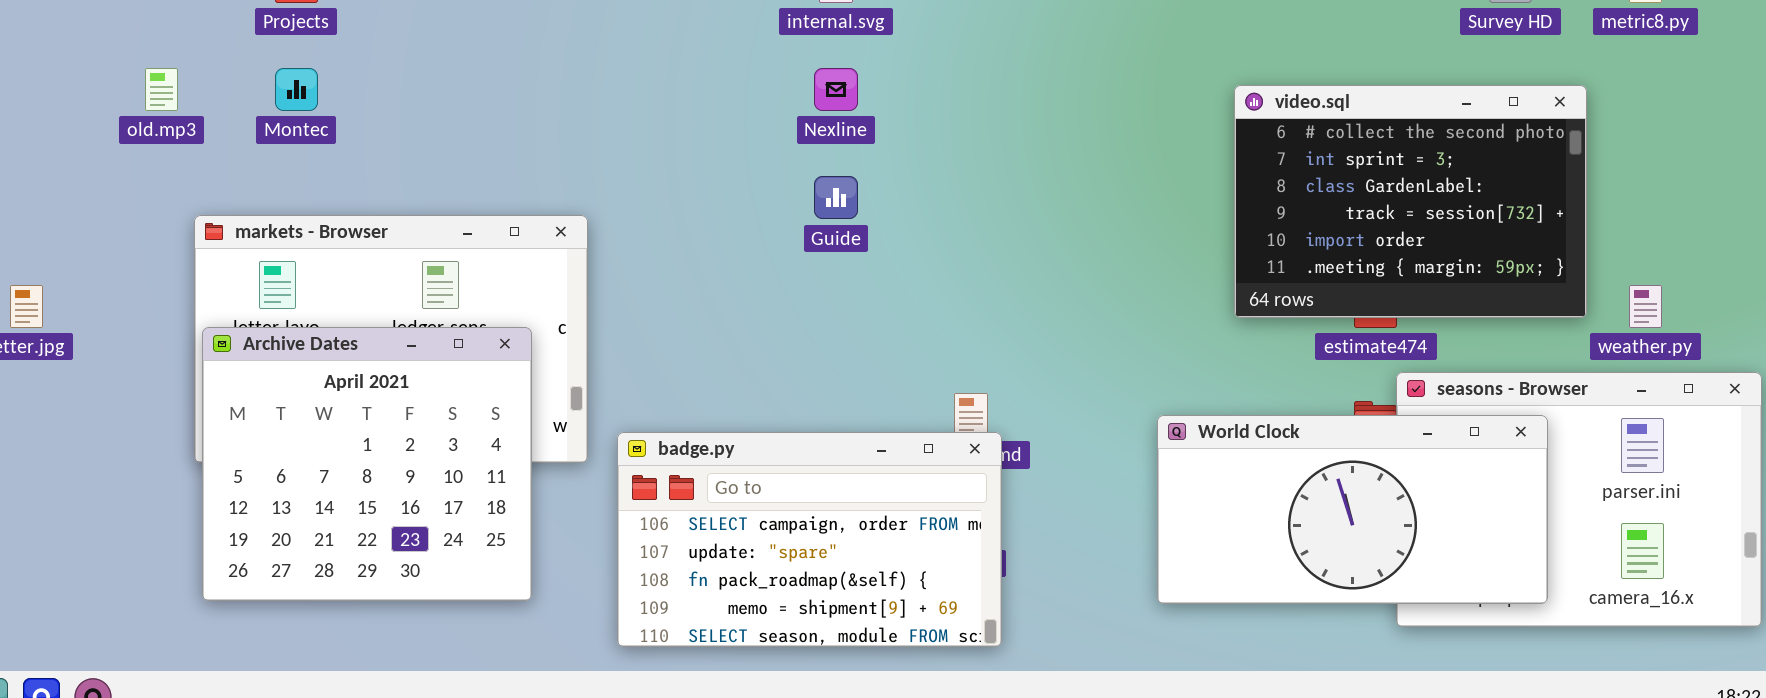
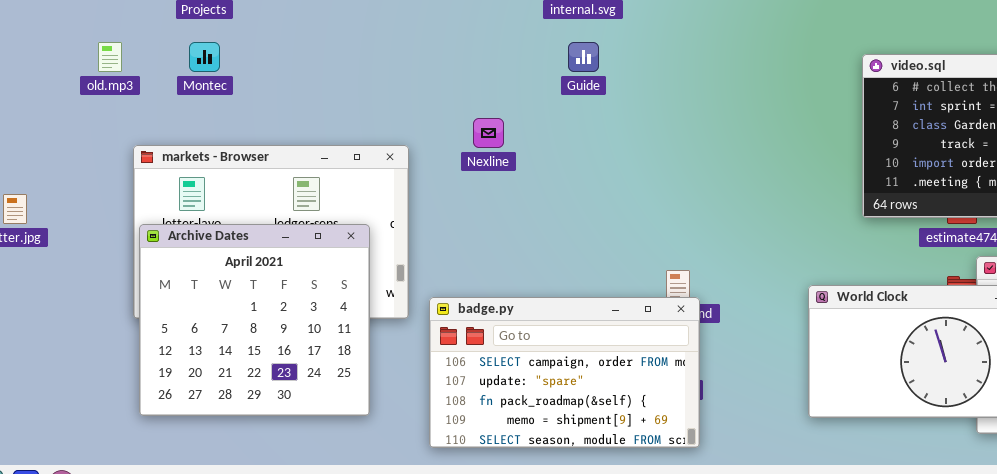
Nexline: [814,68,858,111] -> [473,118,504,148], moved
Guide: [814,176,858,219] -> [568,42,599,72], moved

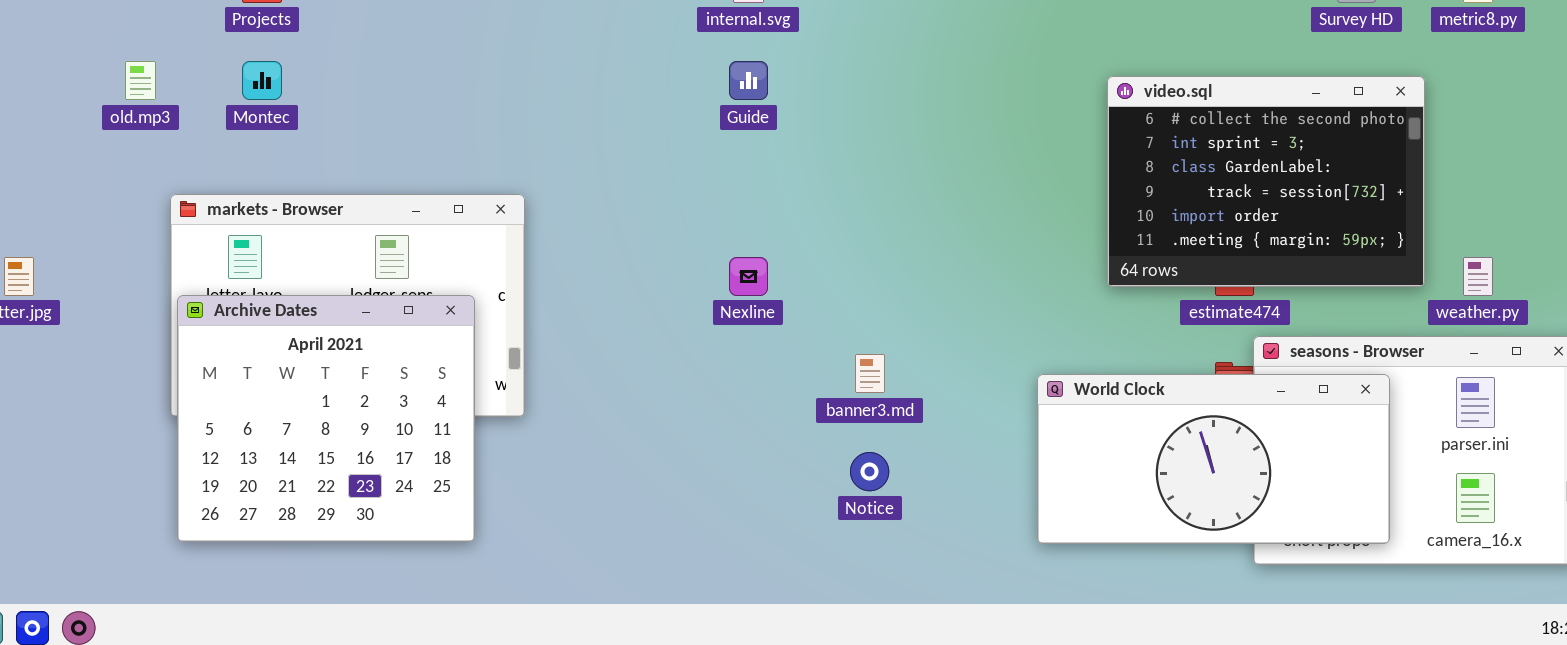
Nexline: [473,118,504,148] -> [729,257,768,296], moved
badge.py: [429,297,700,448] -> none, closed

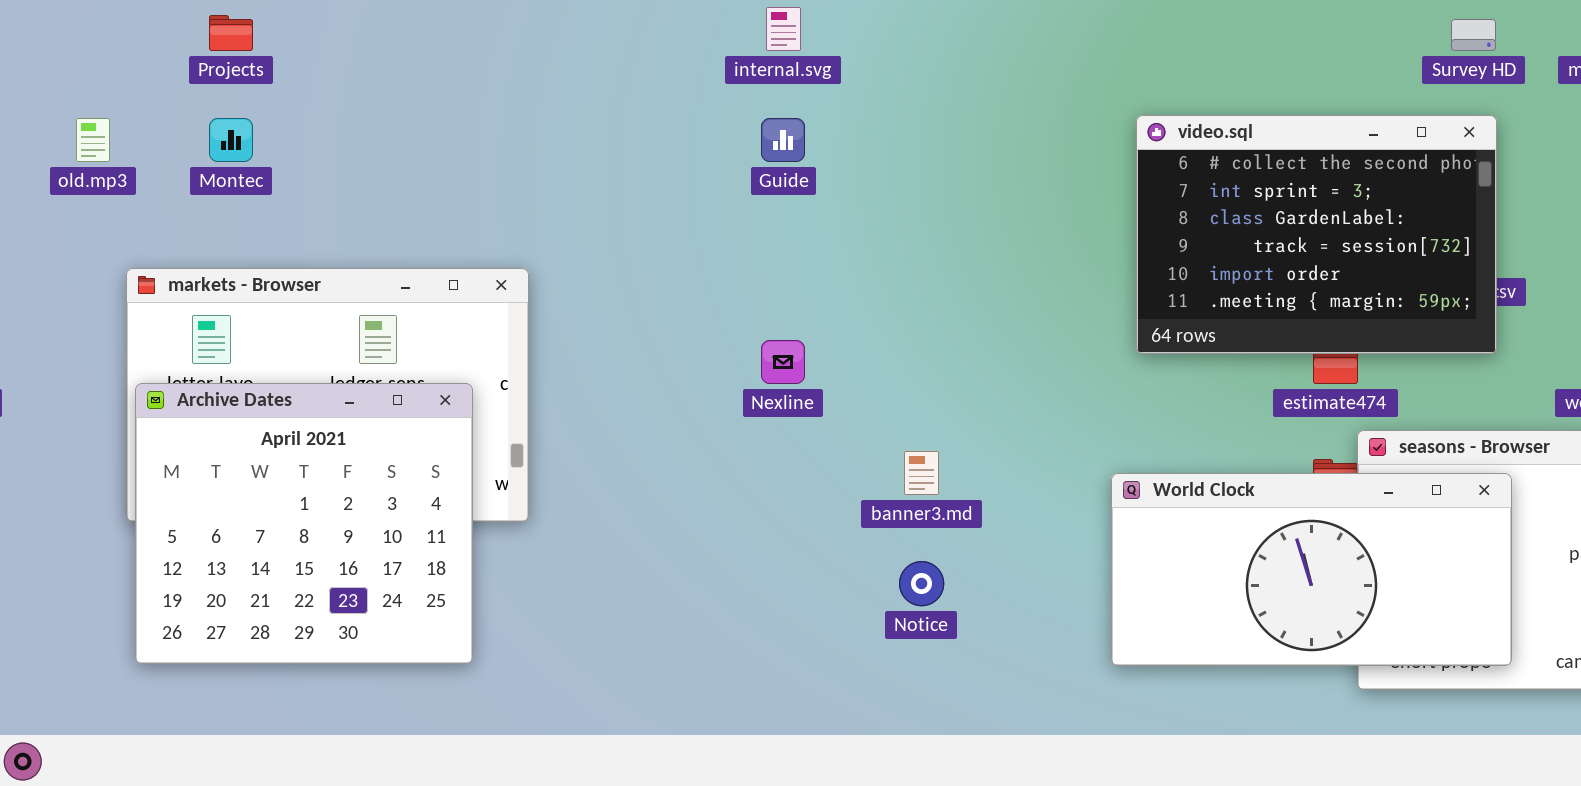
video.sql: [1107,76,1425,287] -> [1136,115,1497,354], moved

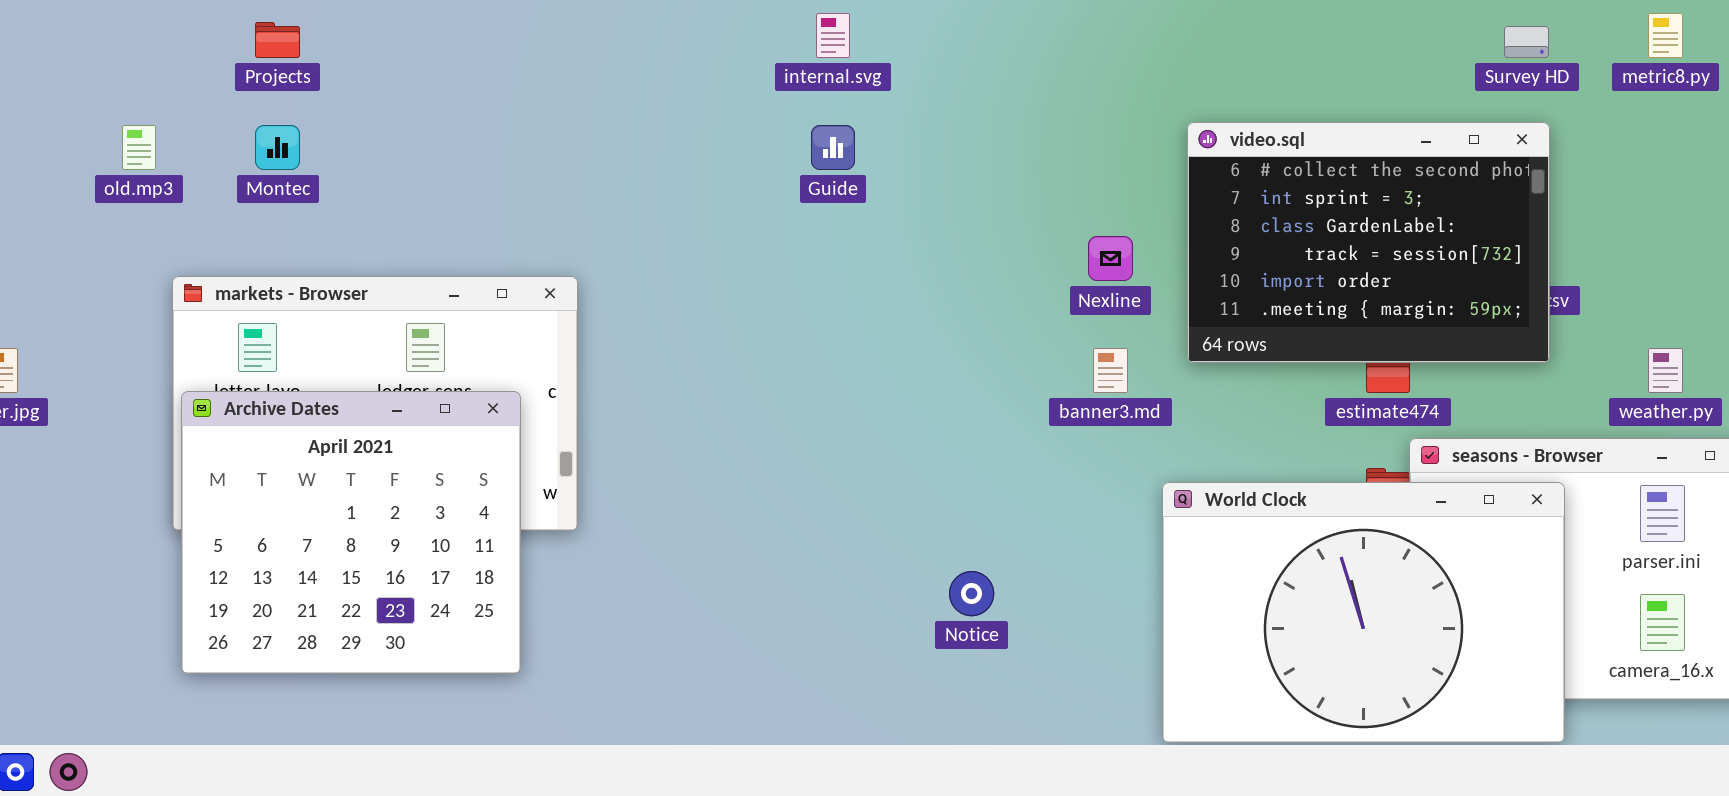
Nexline: [761,340,805,384] -> [1088,236,1133,281], moved
banner3.md: [904,451,939,495] -> [1093,348,1128,393], moved
World Clock: [1111,473,1512,666] -> [1162,482,1565,743], resized

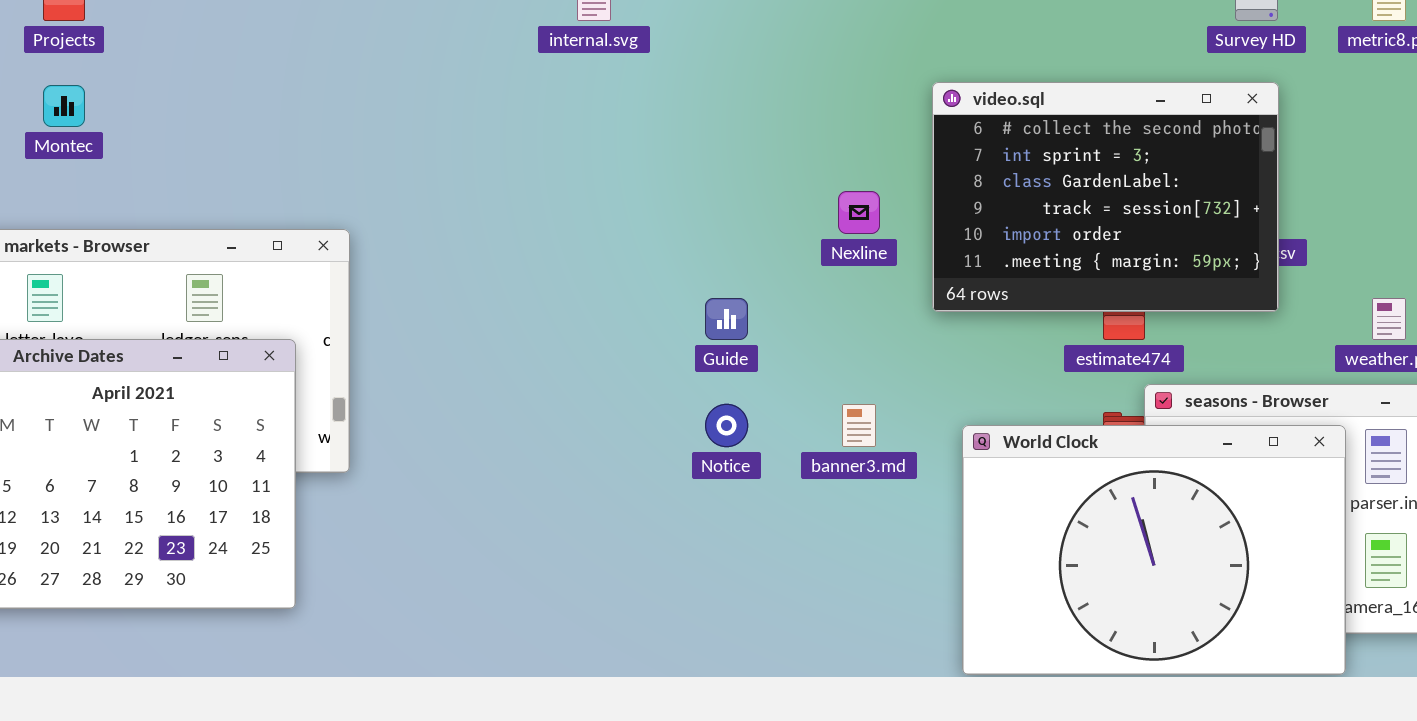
Guide: [811,125,855,170] -> [705,298,748,340], moved
banner3.md: [1093,348,1128,393] -> [842,404,876,447], moved
World Clock: [1162,482,1565,743] -> [962,425,1346,675], moved
Notice: [949,571,994,616] -> [705,404,748,447], moved

